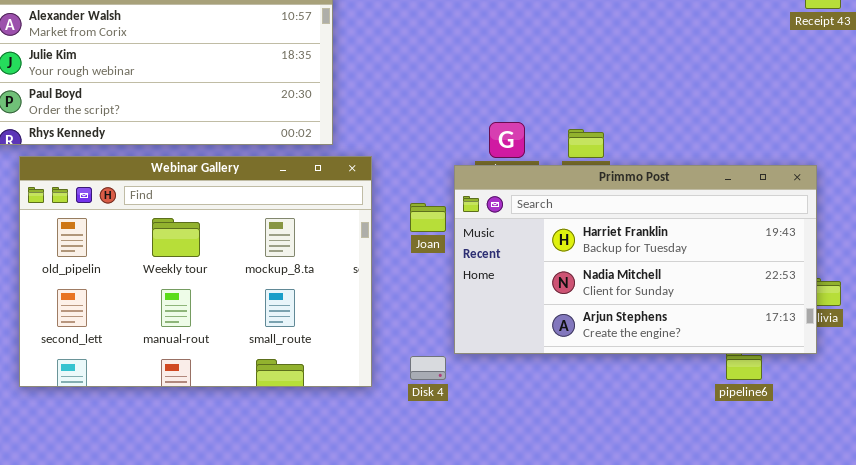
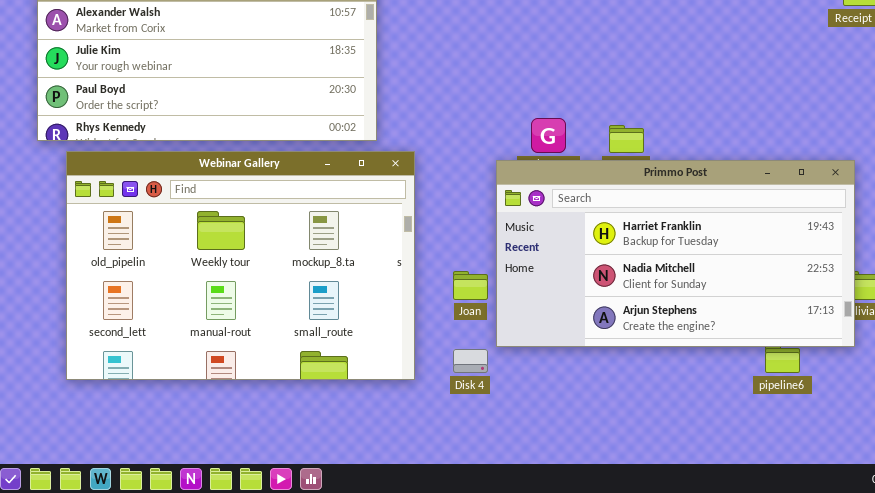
Joan: [410,203,446,232] -> [453,271,488,300], moved

